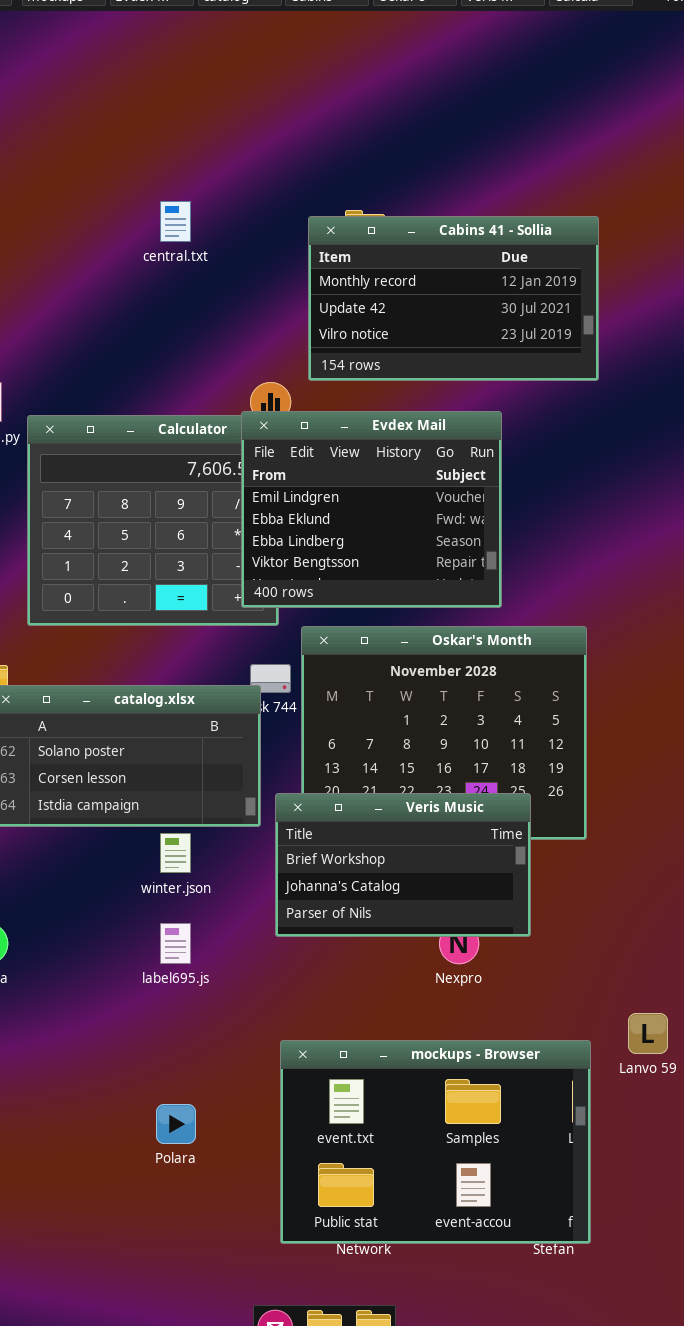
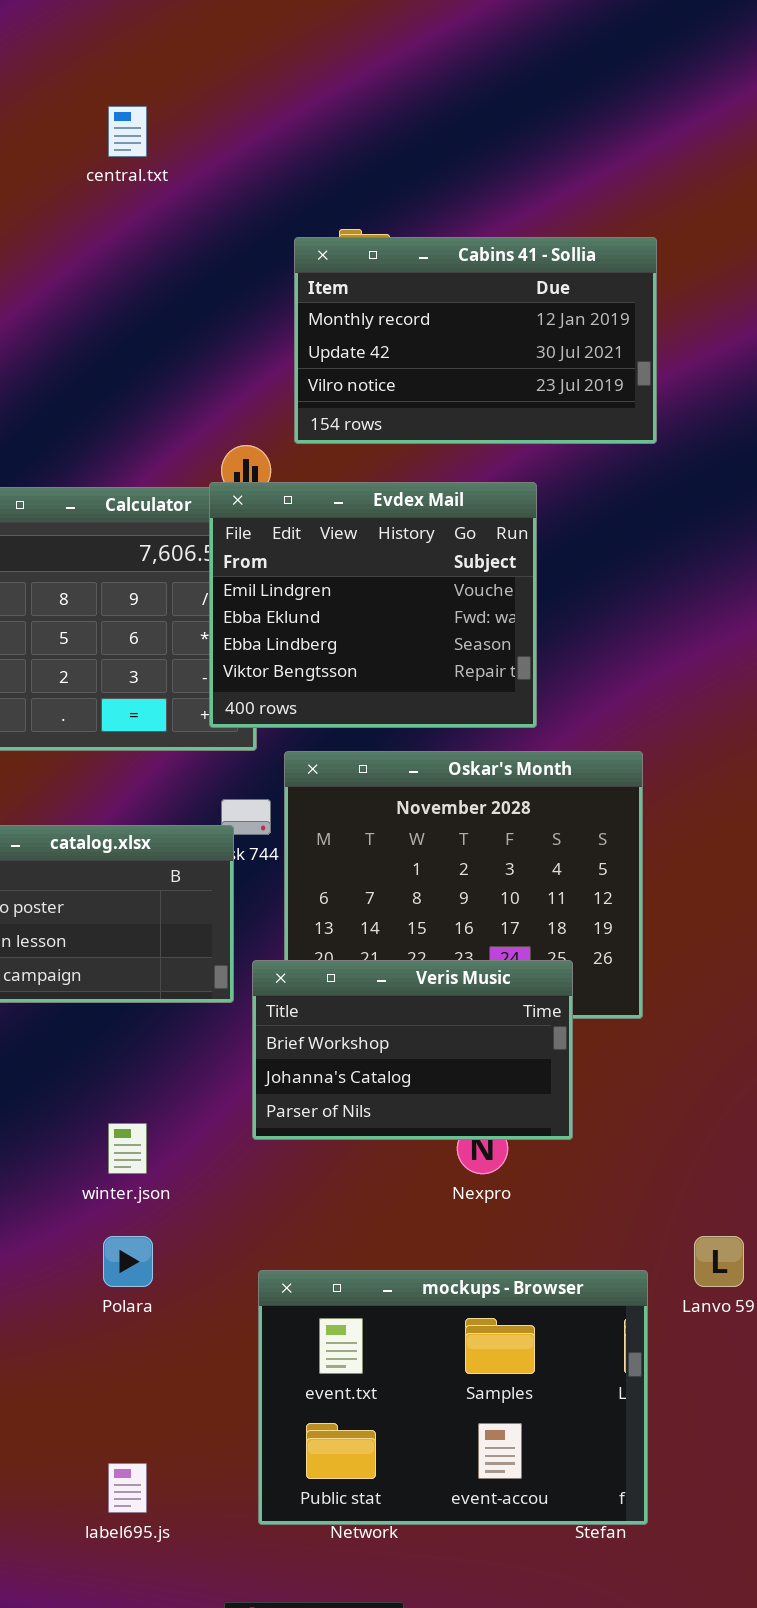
central.txt: [160,201,191,242] -> [108,106,147,157], moved
winter.json: [160,833,191,873] -> [108,1123,147,1174], moved
label695.js: [160,923,191,964] -> [108,1463,147,1513], moved
Polara: [156,1104,196,1144] -> [103,1236,153,1287], moved

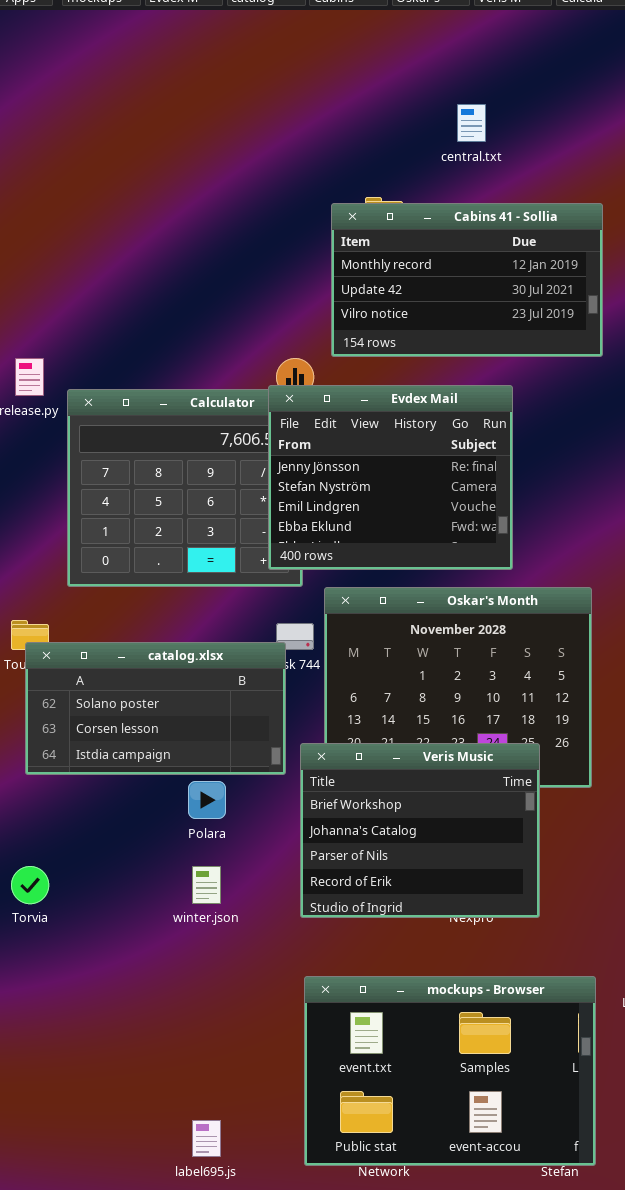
central.txt: [108,106,147,157] -> [457,104,486,142], moved
Evdex Mail: [209,482,537,728] -> [268,385,513,570], scrolled up 2 rows
Veris Music: [252,960,573,1140] -> [300,743,540,918], resized
Polara: [103,1236,153,1287] -> [188,781,226,819], moved

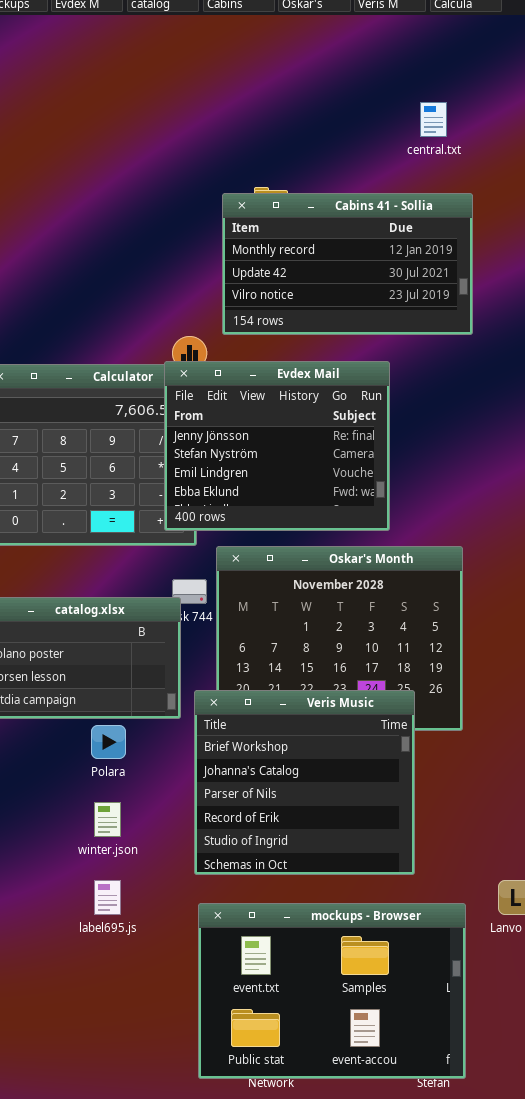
central.txt: [457,104,486,142] -> [420,102,447,137], moved
Veris Music: [300,743,540,918] -> [194,690,415,875], resized
label695.js: [192,1120,221,1157] -> [94,880,121,915], moved

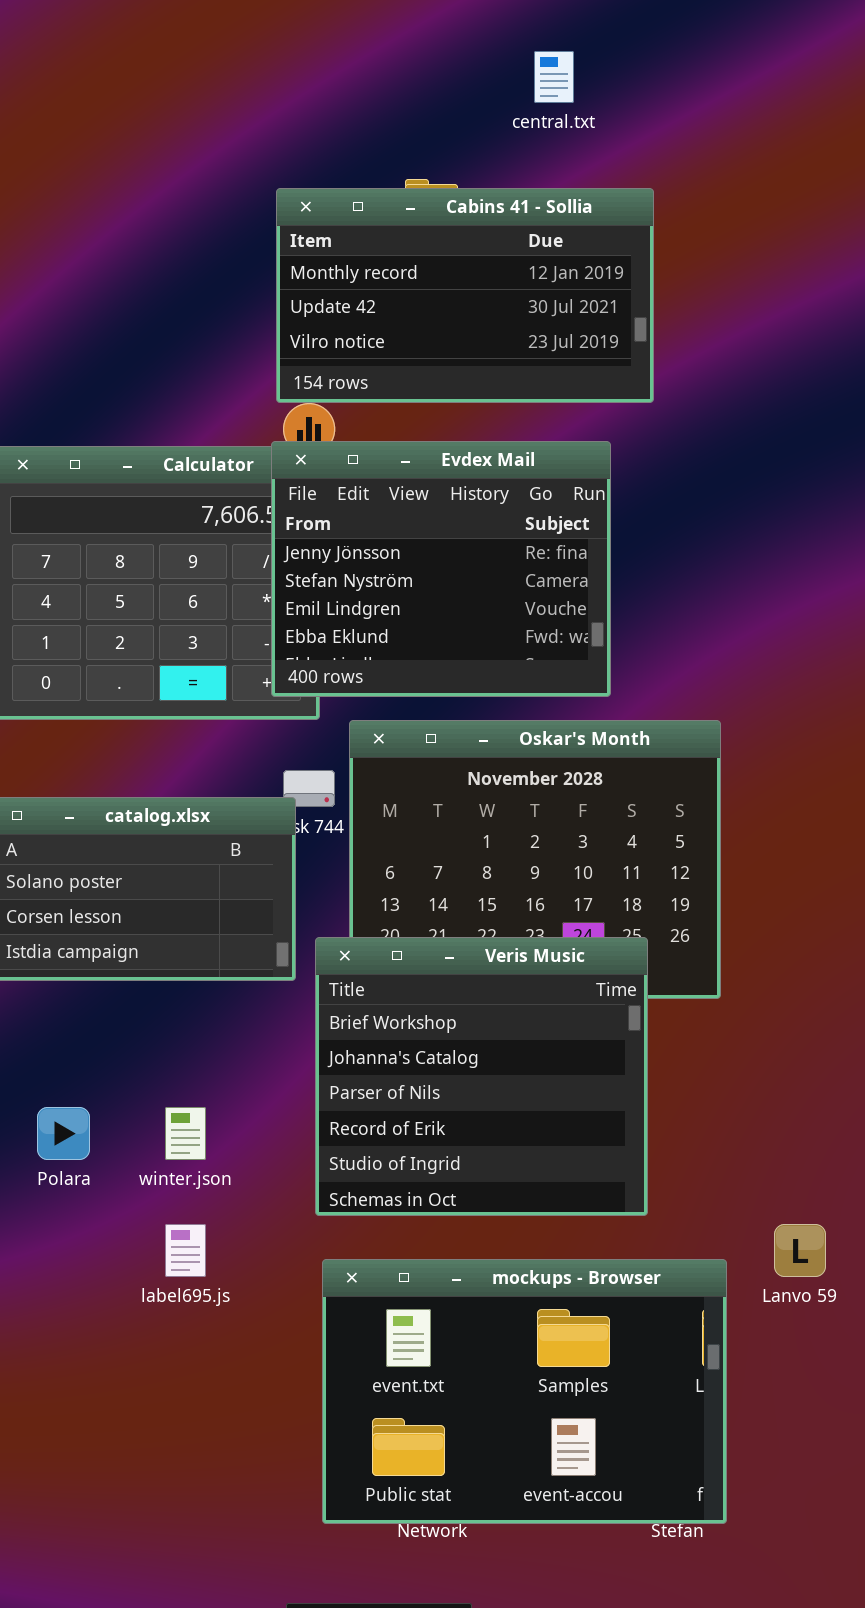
central.txt: [420,102,447,137] -> [534,51,574,103], moved
Cabins 41 - Sollia: [222,193,473,335] -> [276,188,654,403], moved
Polara: [91,725,126,759] -> [37,1107,90,1160], moved

